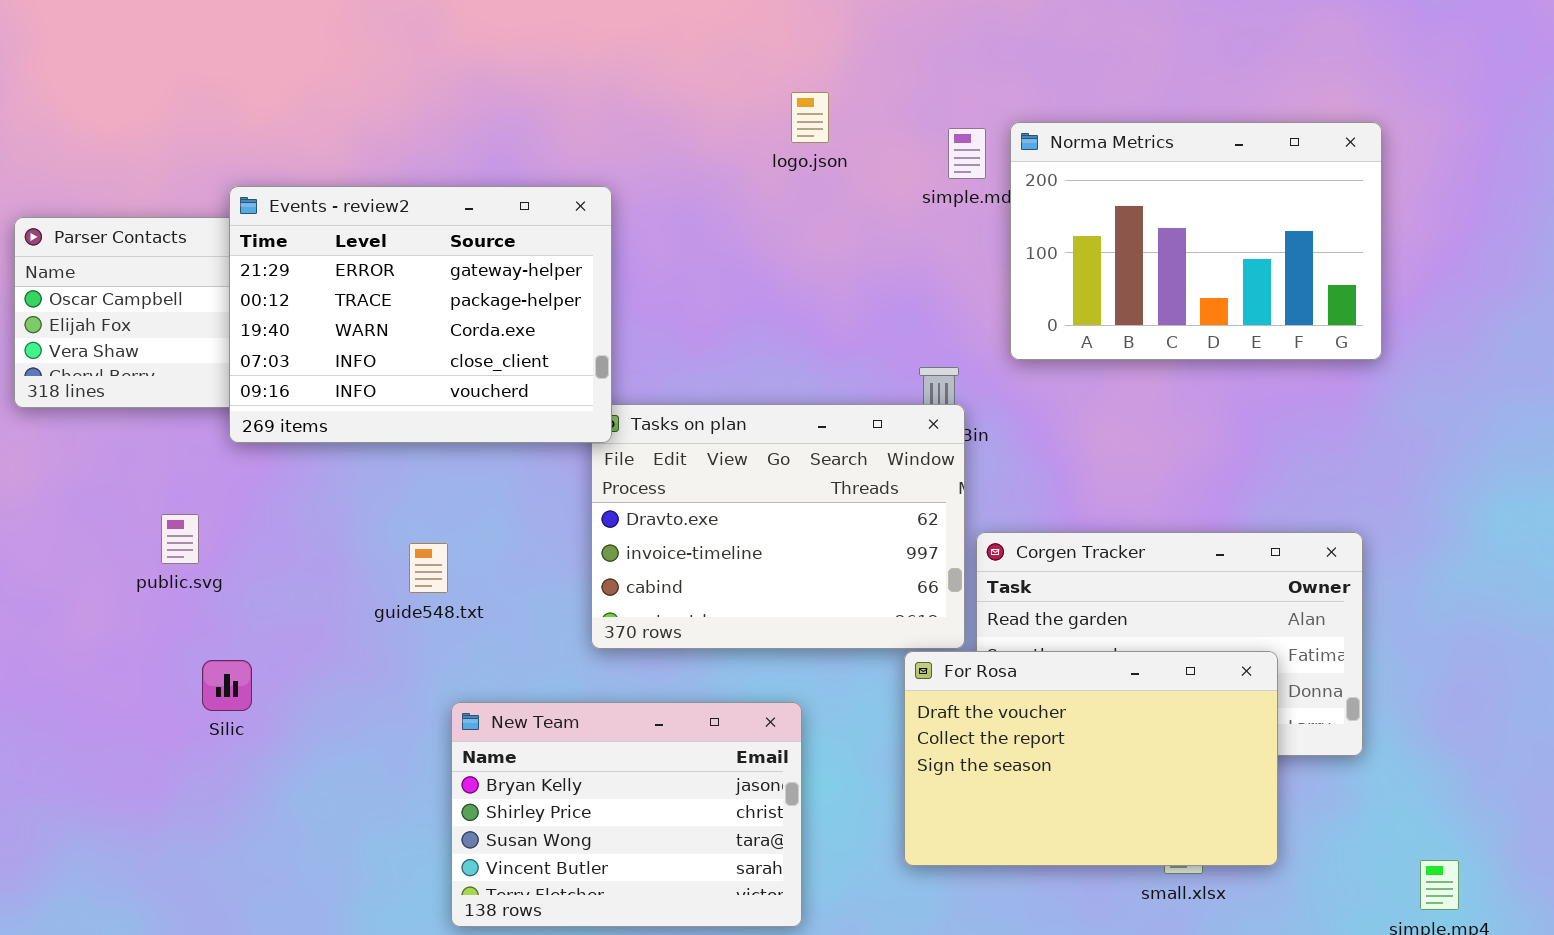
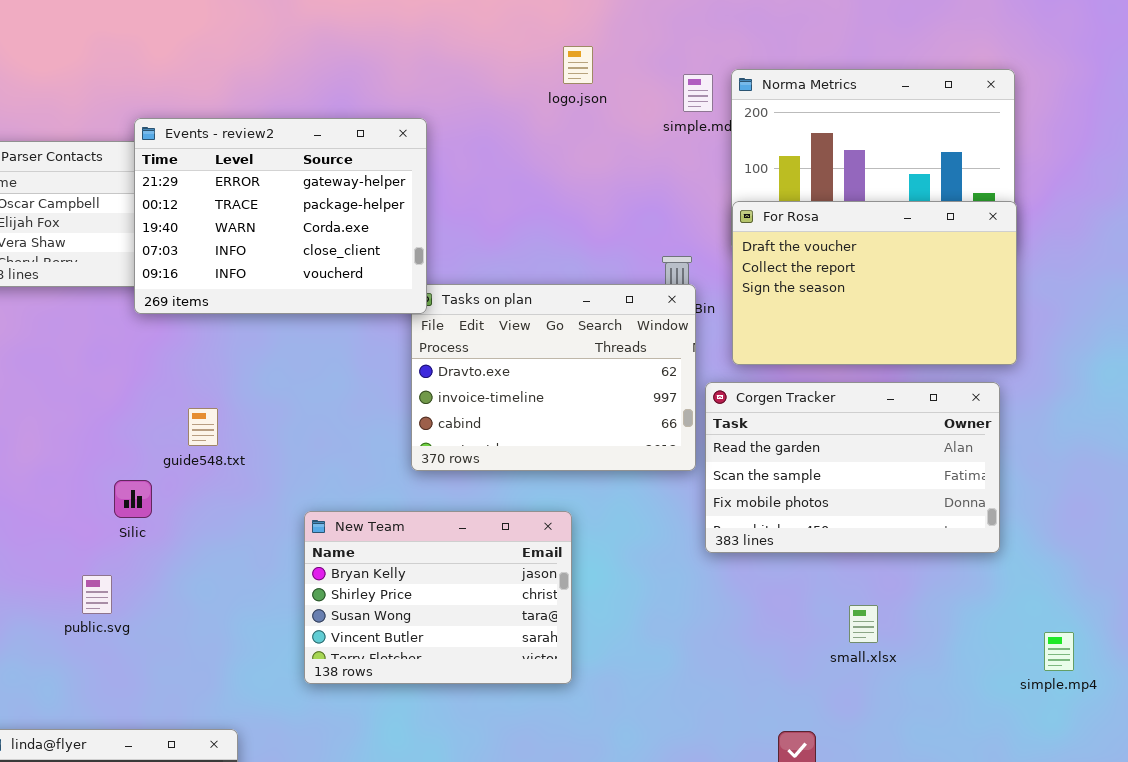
public.svg: [161,514,199,564] -> [82,575,112,614], moved
guide548.txt: [409,543,448,593] -> [188,408,218,446], moved
For Rosa: [904,651,1278,866] -> [732,201,1017,365], moved

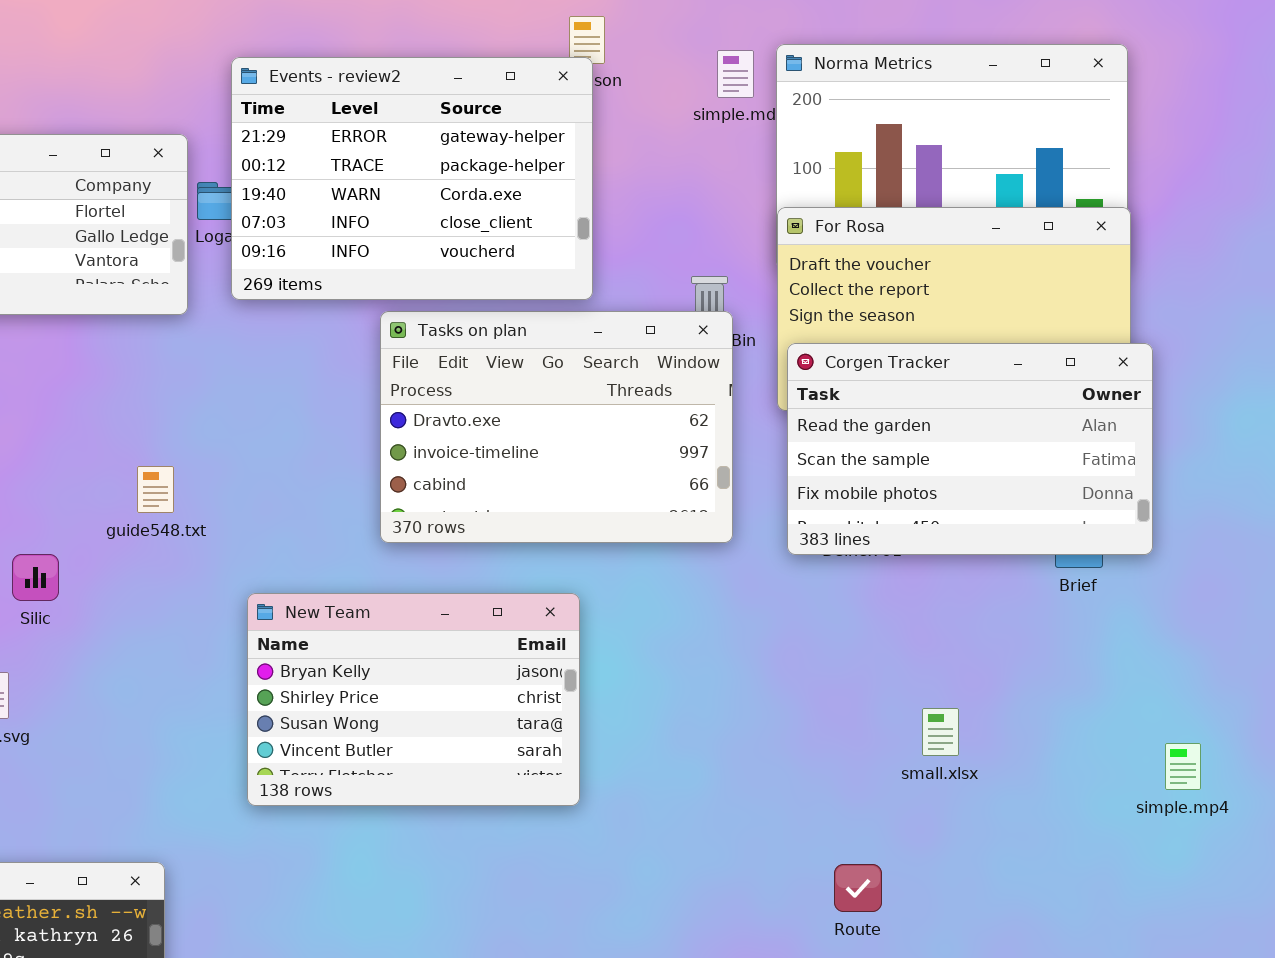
Events - review2: [134,118,427,314] -> [231,57,593,300], moved
Corgen Tracker: [705,382,1000,553] -> [787,343,1153,555], moved
guide548.txt: [188,408,218,446] -> [137,466,174,513], moved

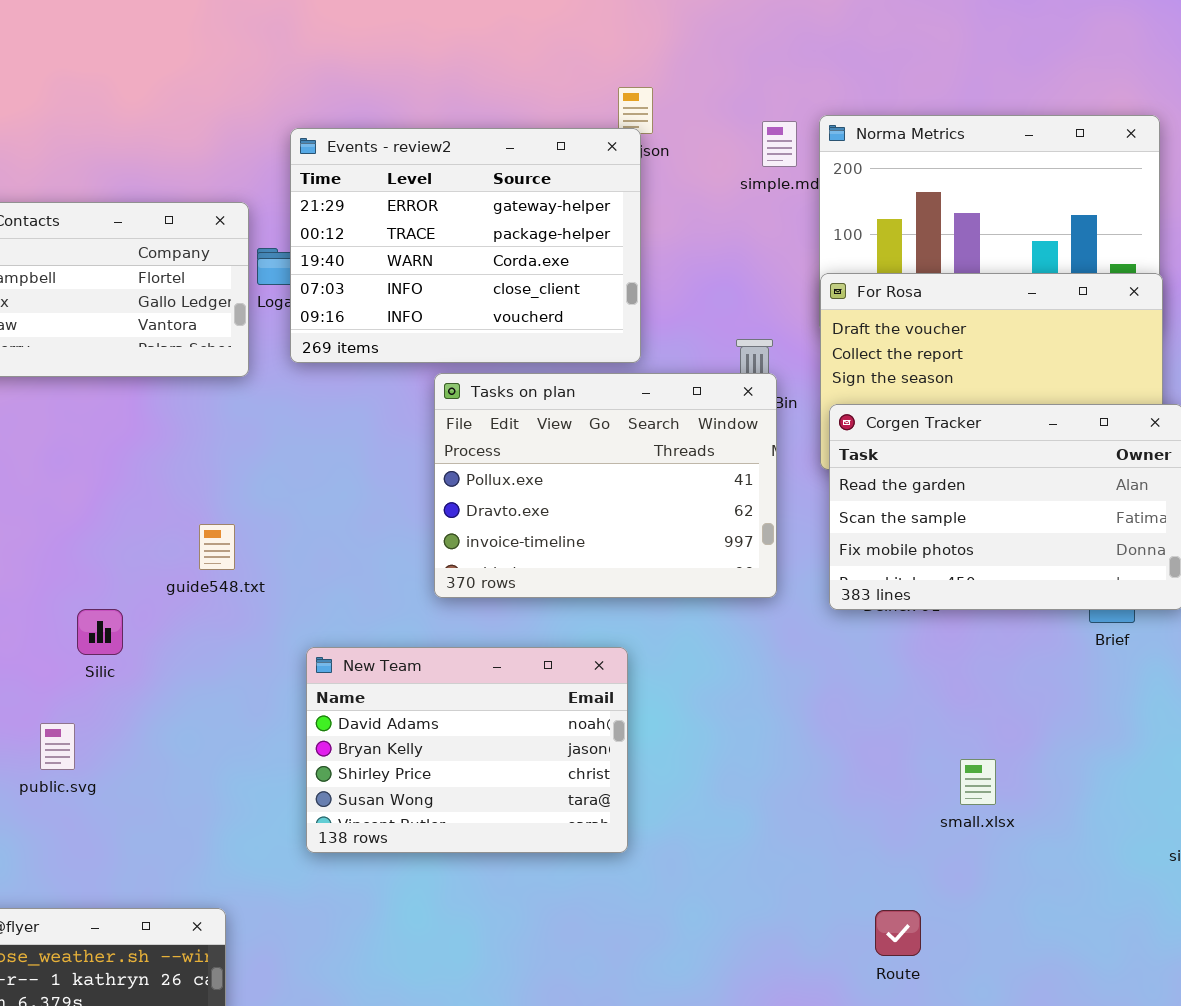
Tasks on plan: [380,311,733,543] -> [434,373,777,598], scrolled up 1 row
New Team: [247,593,580,806] -> [306,647,628,853], scrolled up 1 row

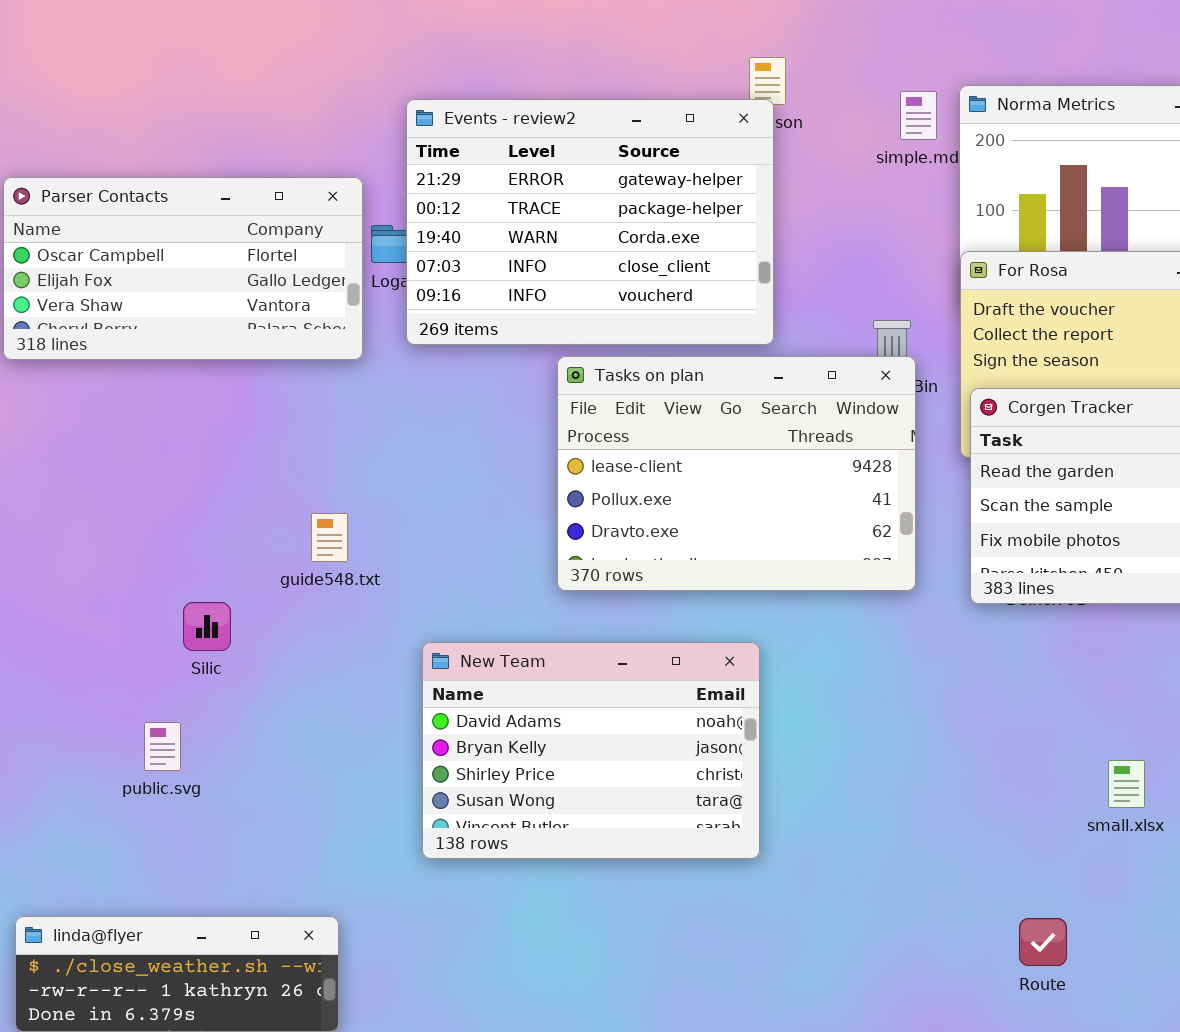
Tasks on plan: [434,373,777,598] -> [557,356,916,591], scrolled up 1 row

